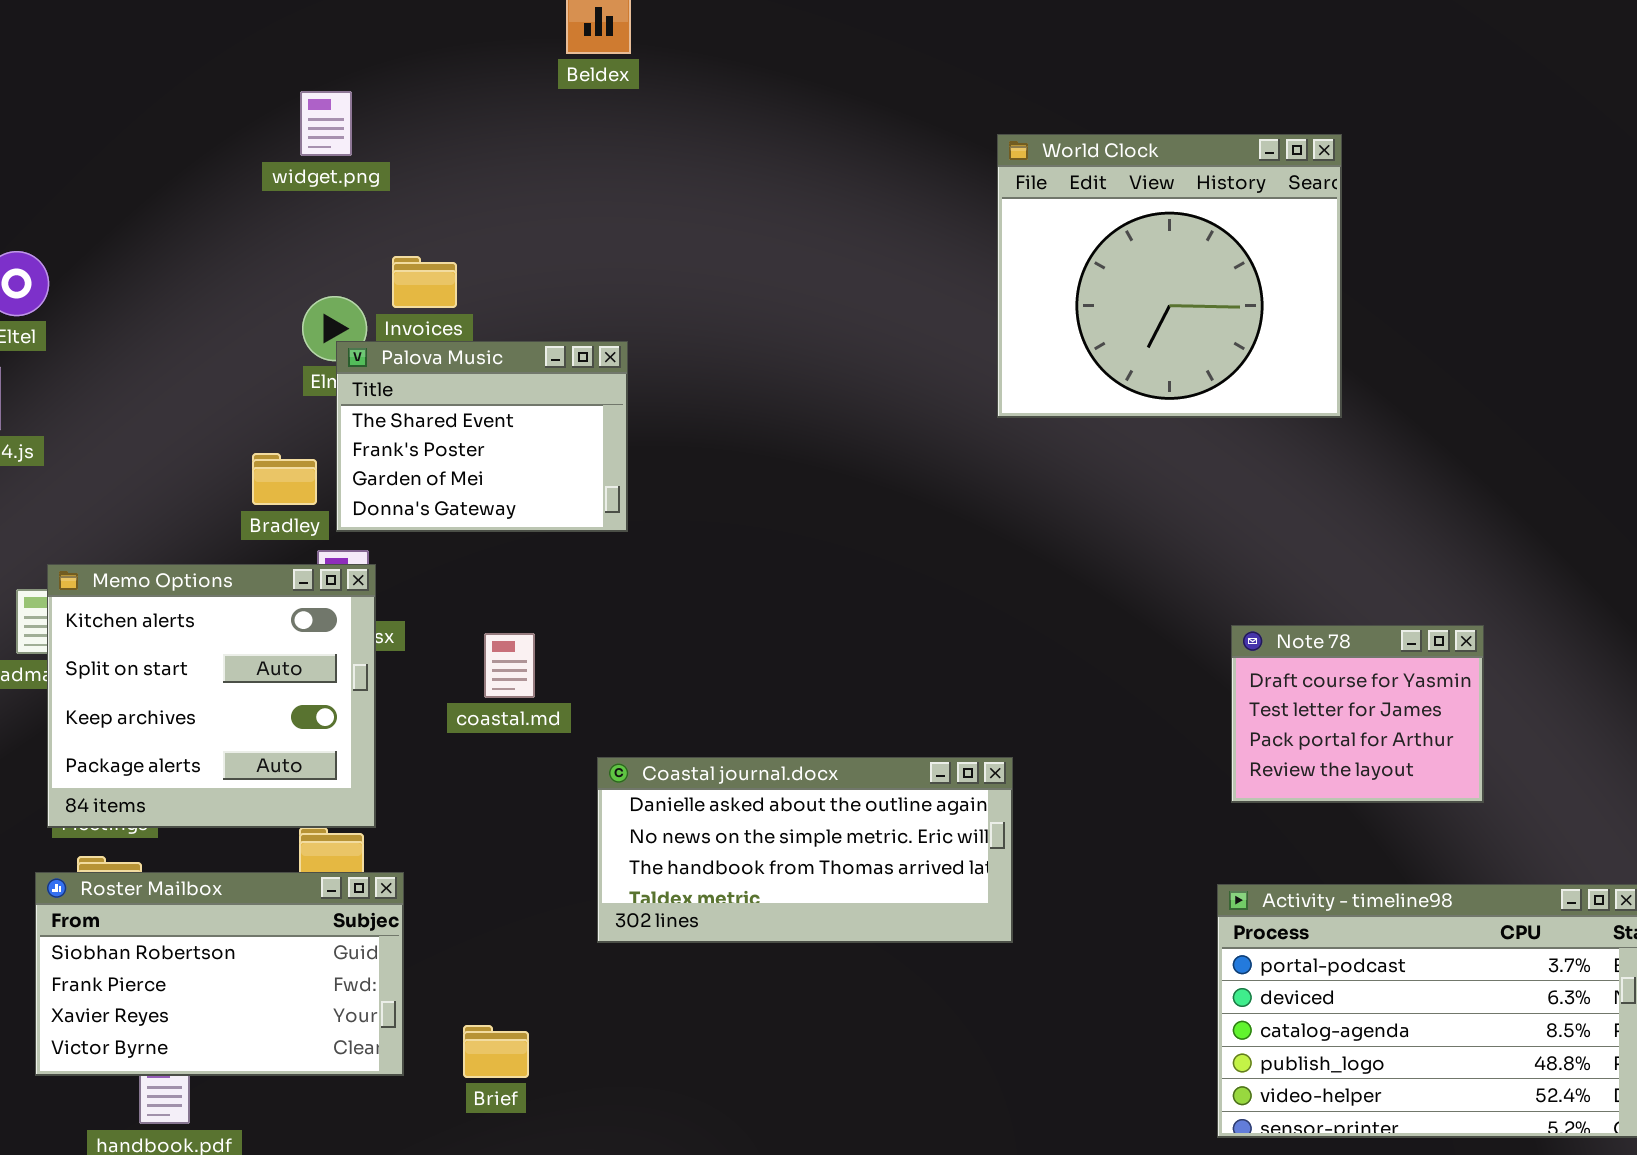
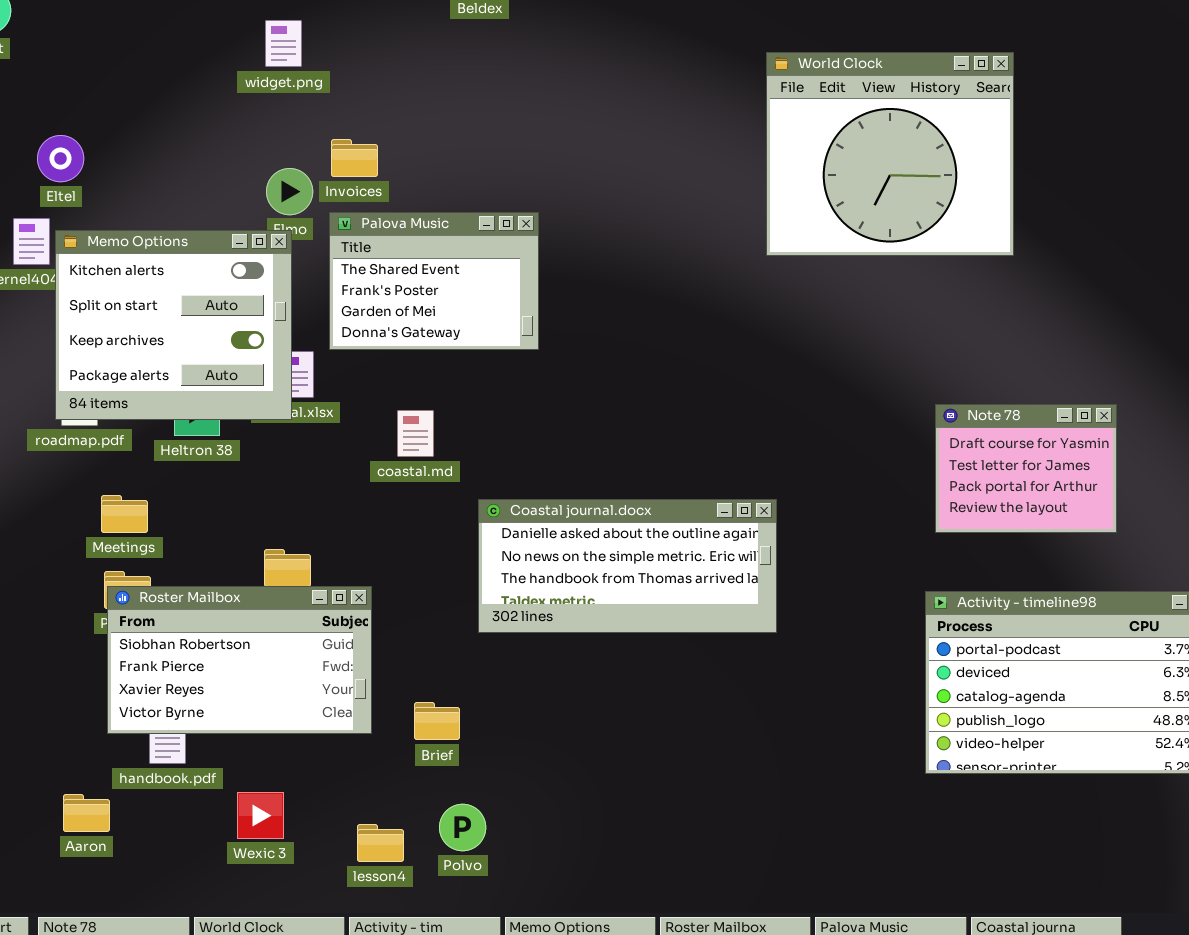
Palova Music: [336,341,628,532] -> [329,212,539,350], moved
Memo Options: [47,564,376,828] -> [55,230,292,420], moved
Roster Mailbox: [35,872,404,1076] -> [107,586,372,734], moved
Brief: [463,1025,529,1078] -> [414,702,460,740], moved

